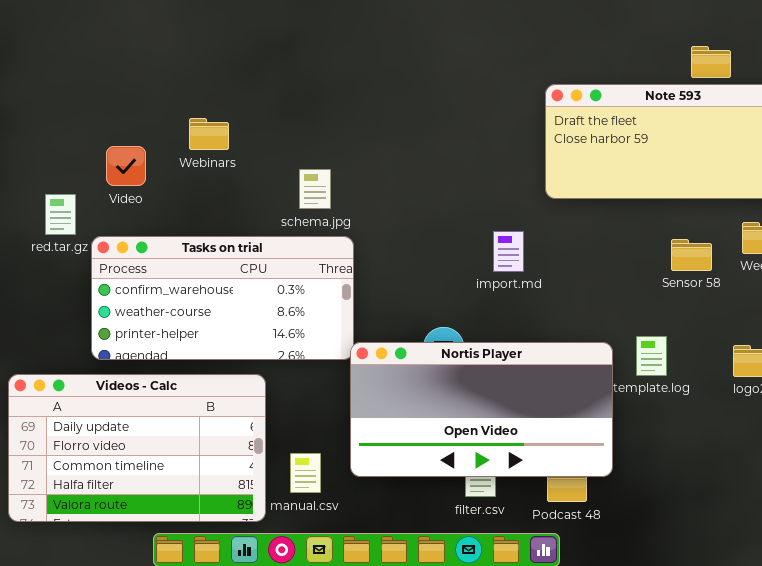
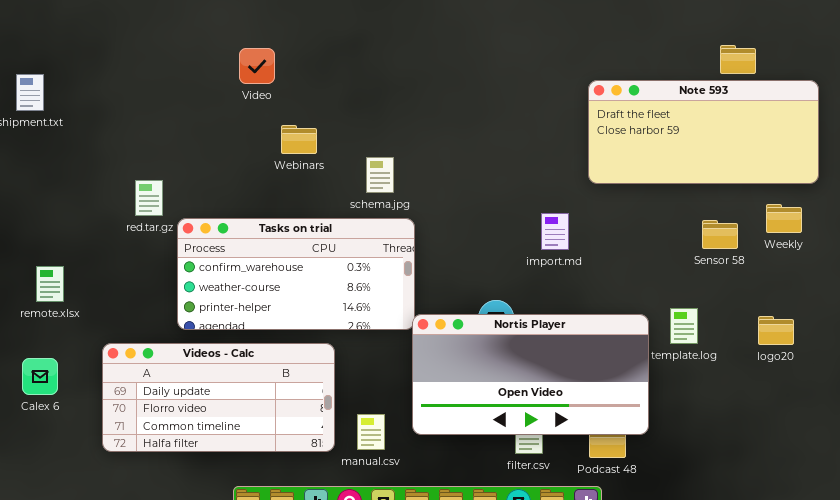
Webinars: [189,118,229,150] -> [281,125,317,154], moved
Video: [106,146,146,186] -> [239,48,275,84], moved
Videos - Calc: [8,374,266,522] -> [102,343,335,452], resized

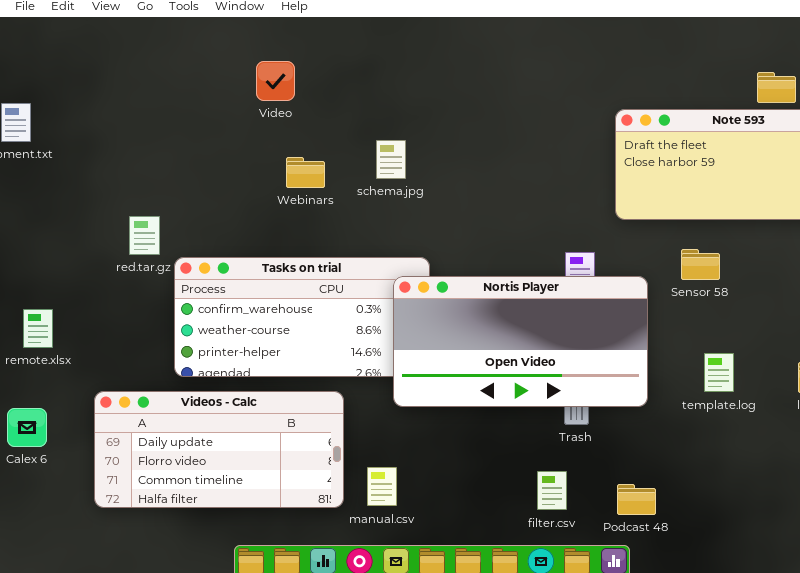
Video: [239,48,275,84] -> [256,61,295,101], moved
schema.jpg: [366,157,394,193] -> [376,140,406,179], moved
Sensor 58: [702,220,738,249] -> [681,249,720,280], moved
Nortis Player: [412,314,649,435] -> [393,276,648,407], moved

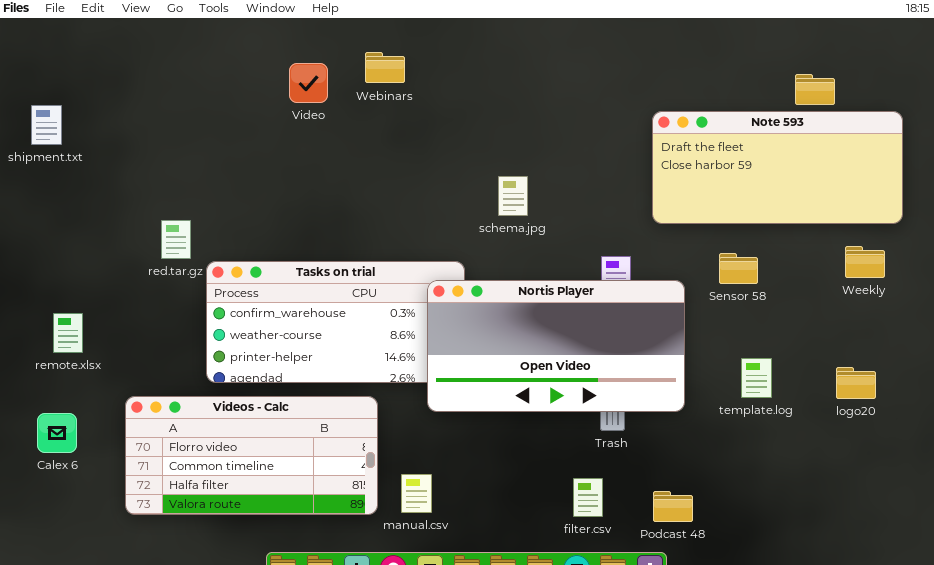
schema.jpg: [376,140,406,179] -> [498,176,528,216], moved
Webinars: [286,157,325,188] -> [365,52,405,83], moved
Videos - Calc: [94,391,344,508] -> [125,396,378,515], scrolled down 1 row

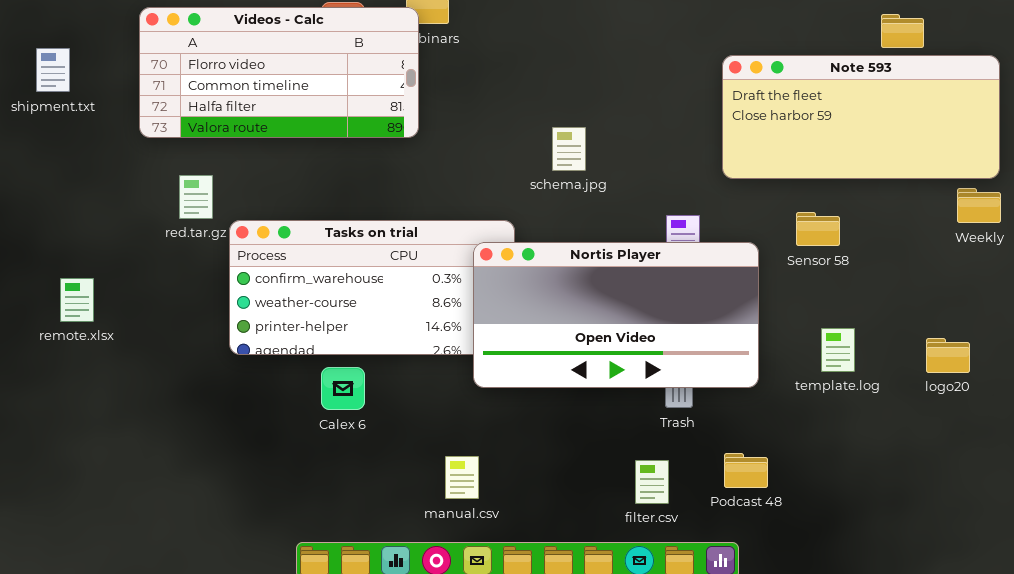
Weekly: [845,246,885,278] -> [957,188,1001,223], moved
Videos - Calc: [125,396,378,515] -> [139,7,419,138], moved
Calex 6: [37,413,77,453] -> [321,367,365,410], moved
Podcast 48: [653,491,693,522] -> [724,453,768,488], moved

